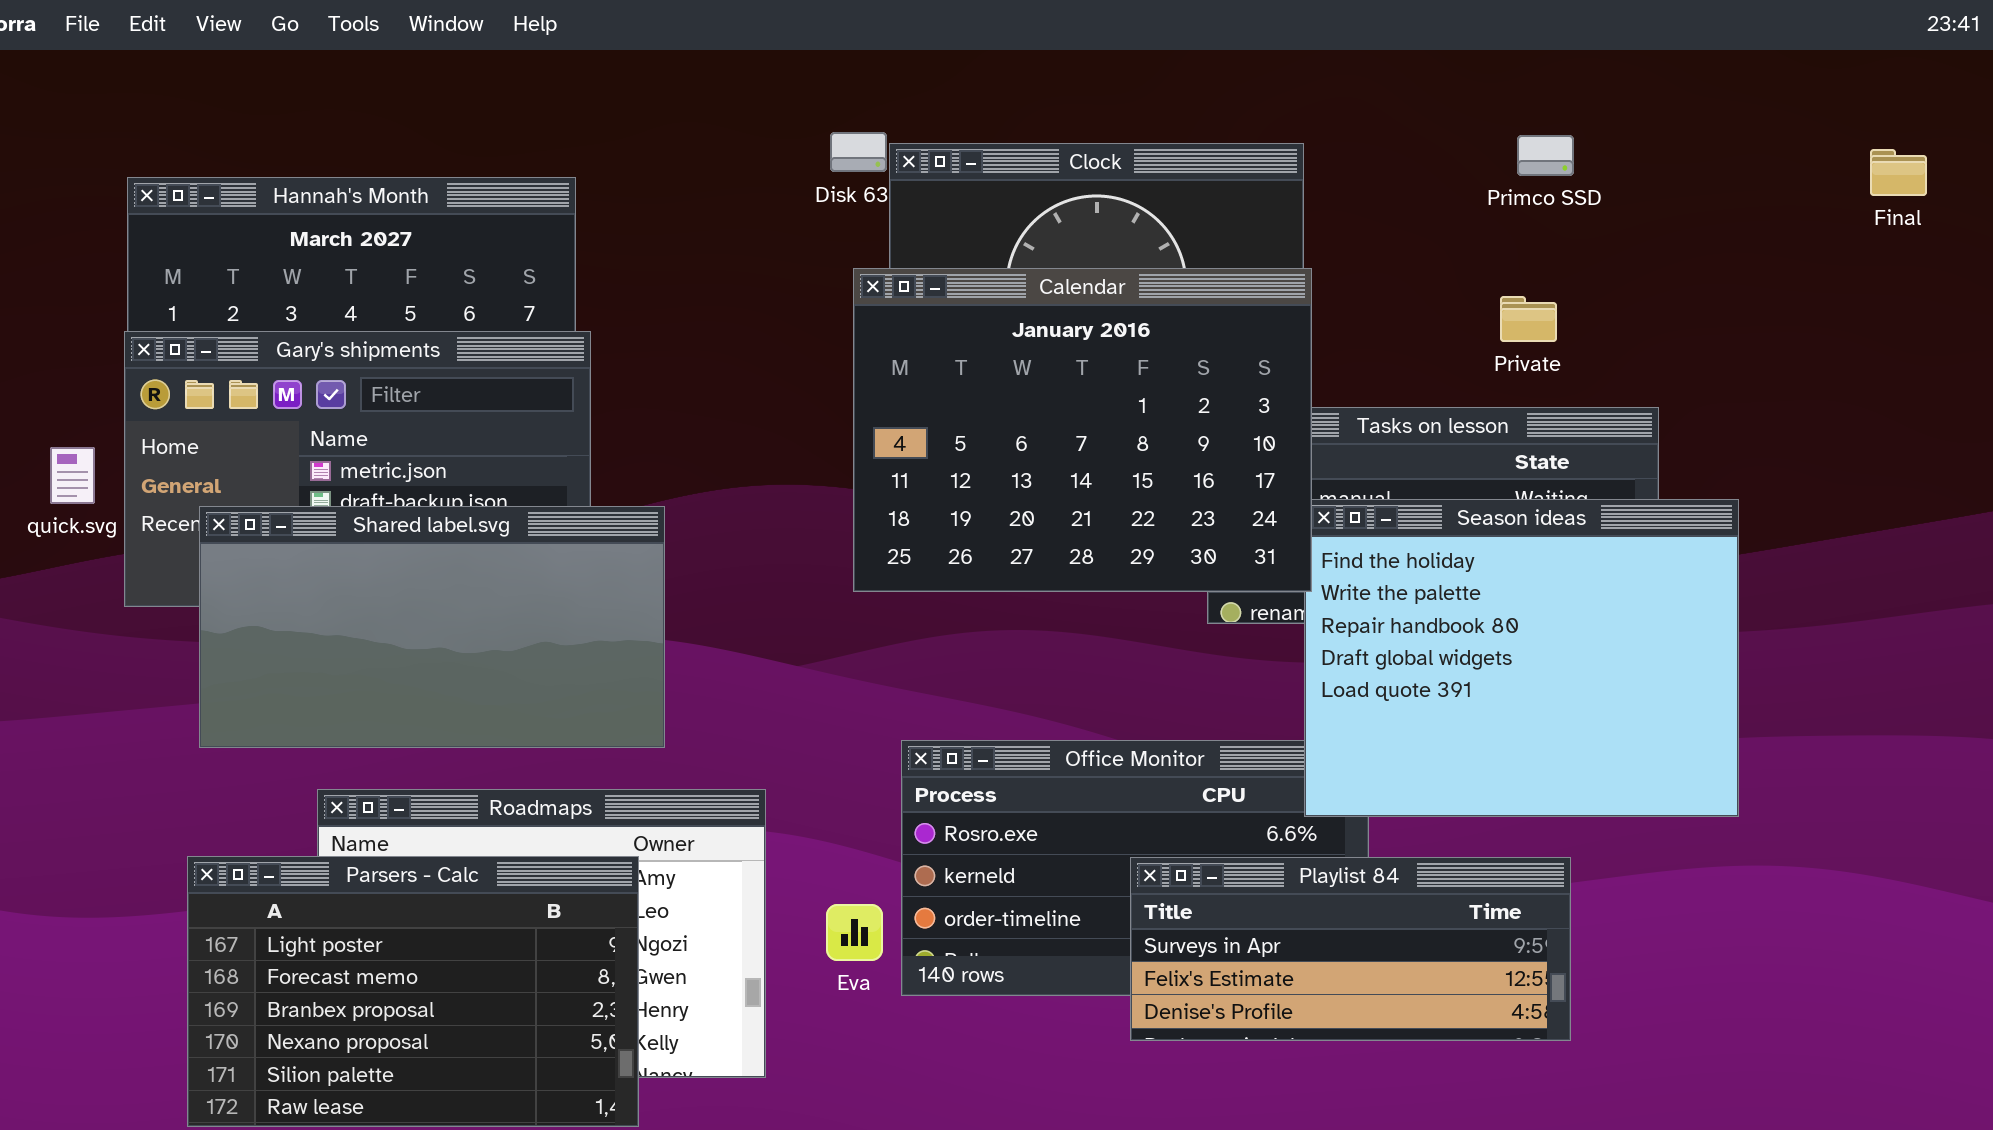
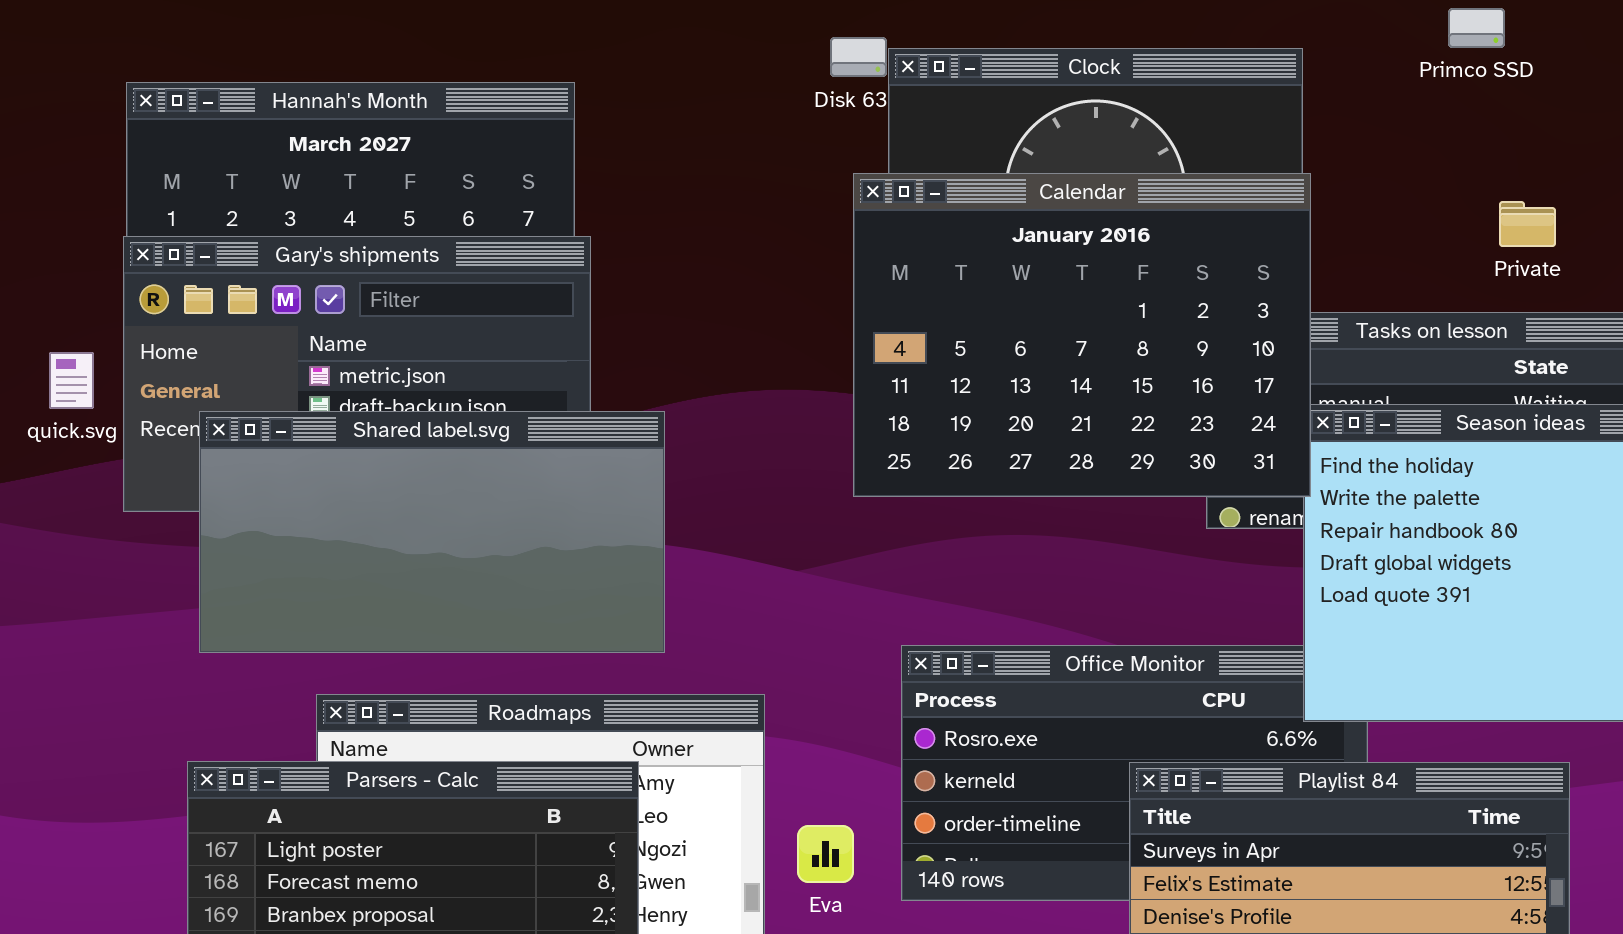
Primco SSD: [1517,135,1574,176] -> [1448,8,1505,48], moved
Eva: [826,904,883,961] -> [797,825,854,883], moved

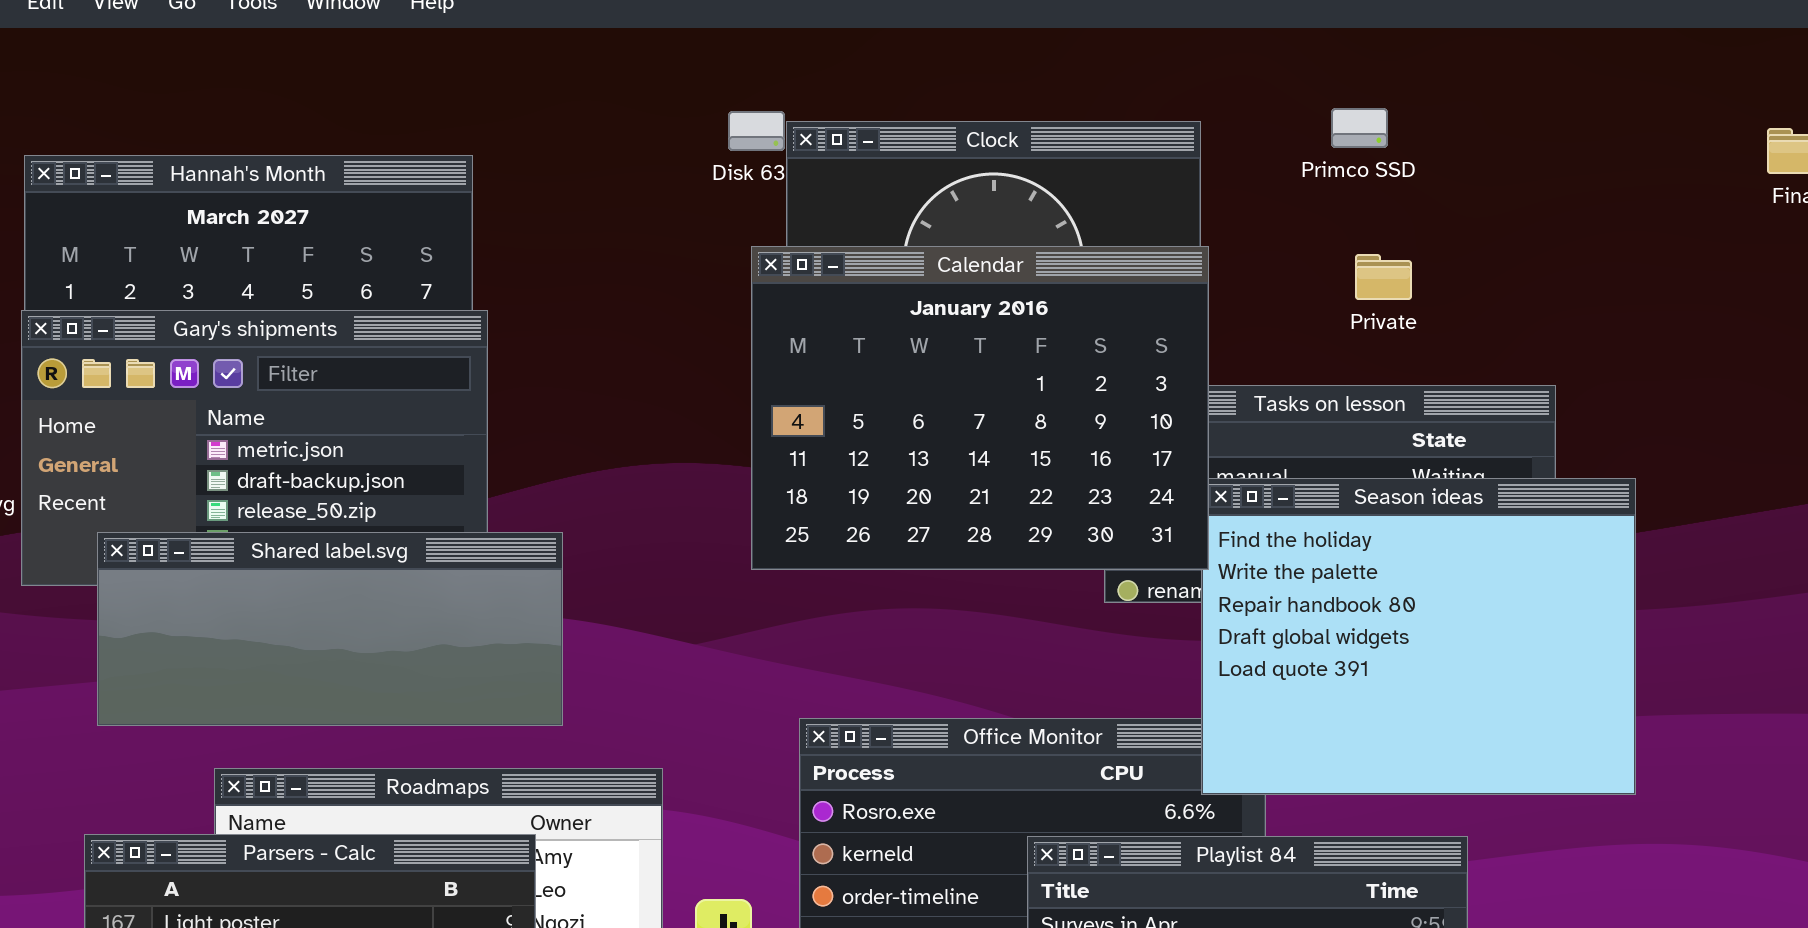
Primco SSD: [1448,8,1505,48] -> [1331,108,1388,148], moved
Private: [1499,201,1556,247] -> [1355,254,1412,300], moved
Shared label.svg: [199,411,665,653] -> [97,532,563,726], resized

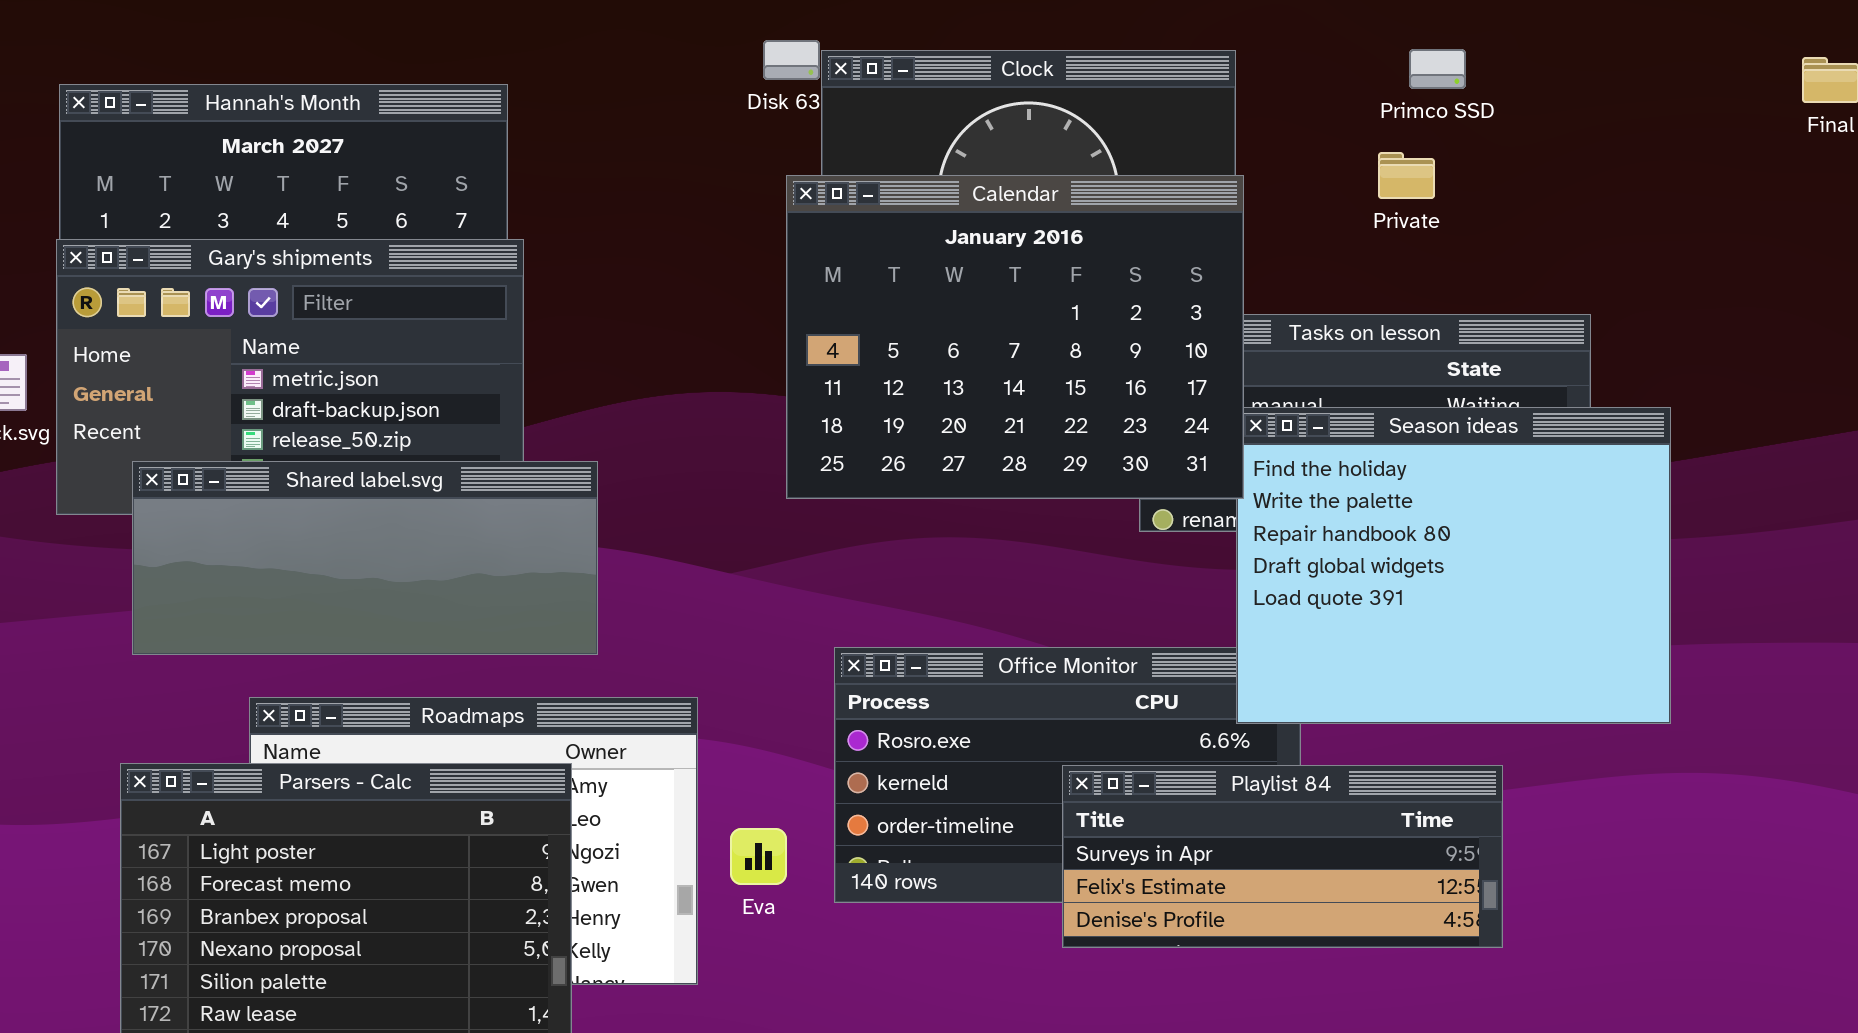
Primco SSD: [1331,108,1388,148] -> [1409,49,1466,89], moved
Private: [1355,254,1412,300] -> [1378,152,1435,199], moved

